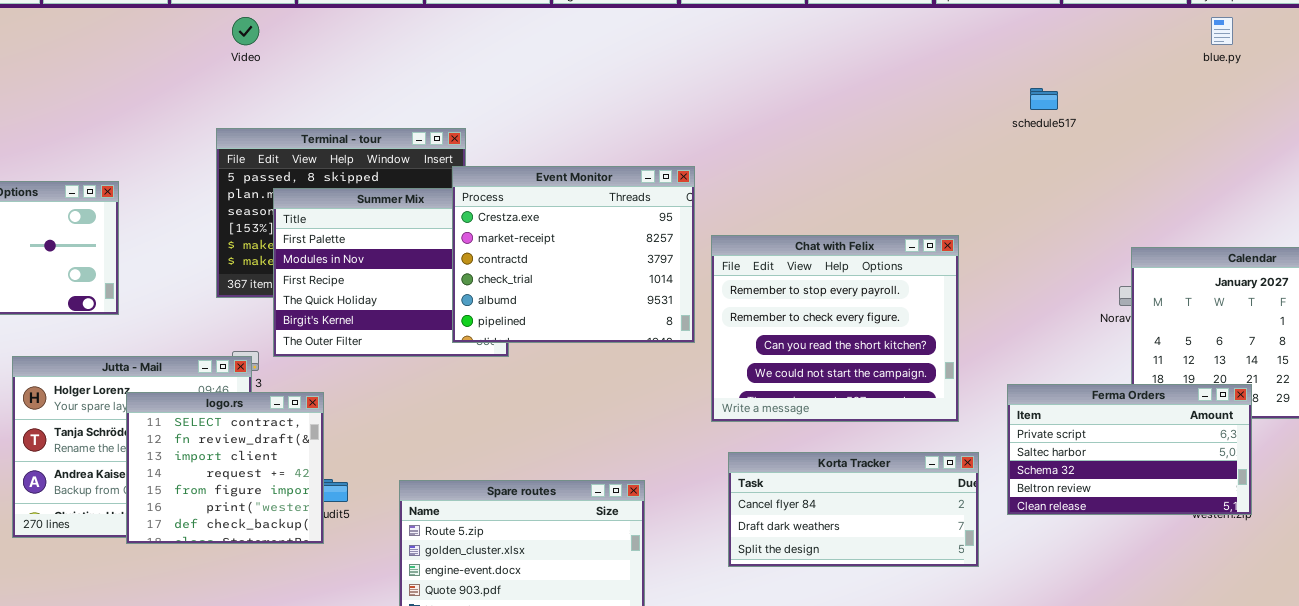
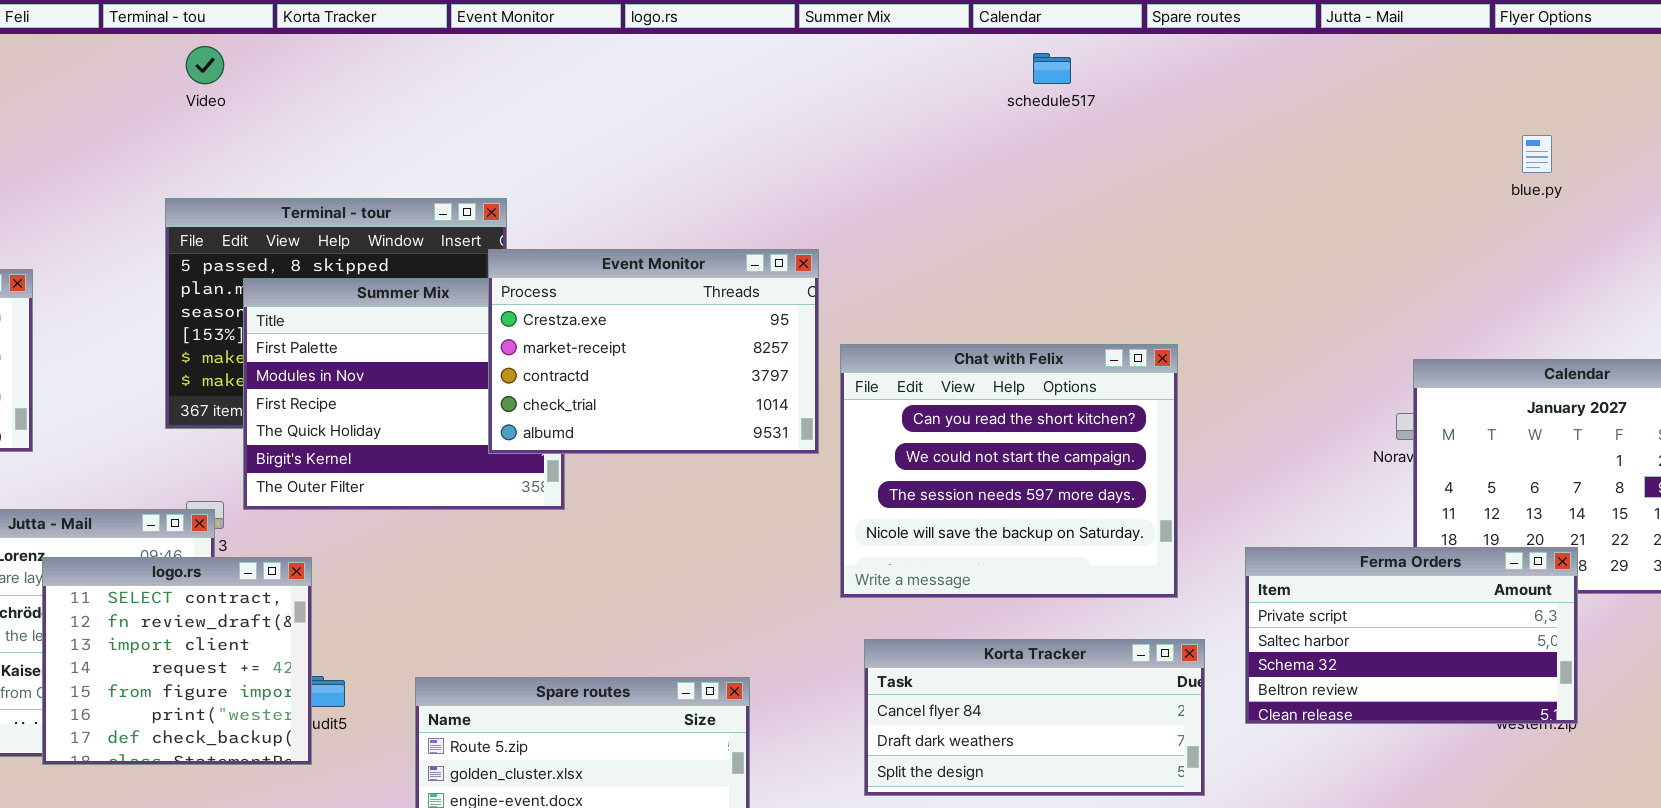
blue.py: [1211,17,1233,45] -> [1522,135,1552,173], moved
schedule517: [1030,88,1058,110] -> [1033,53,1071,84], moved
Event Monitor: [452,166,695,343] -> [488,249,819,454], resized
Chat with Felix: [711,235,959,422] -> [840,344,1178,598], scrolled down 2 rows

